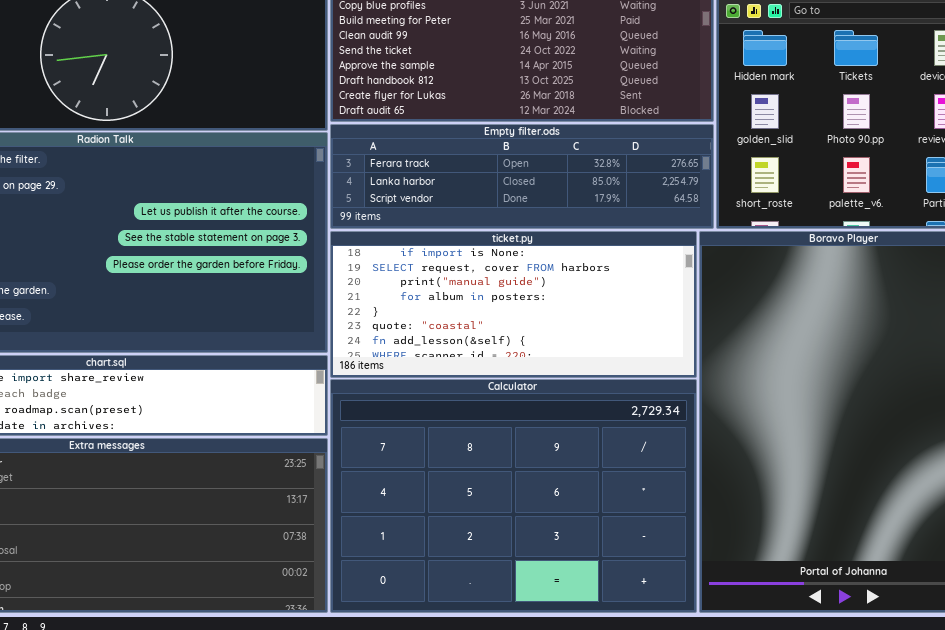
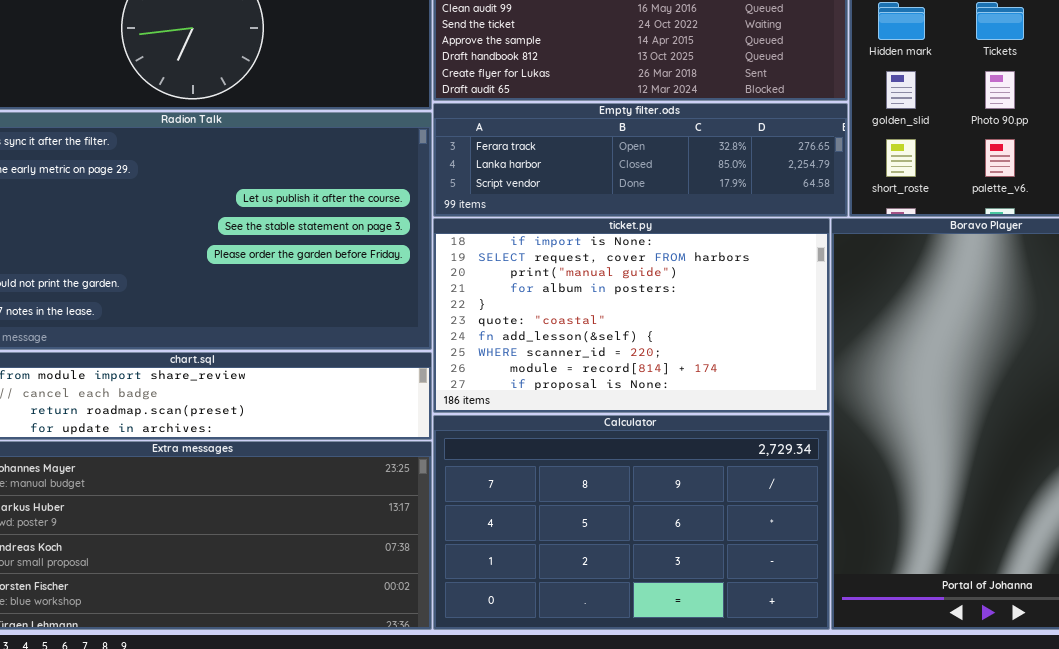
ticket.py: [330,231,697,378] -> [433,218,830,413], resized
Calculator: [330,379,697,613] -> [433,415,830,630], resized

